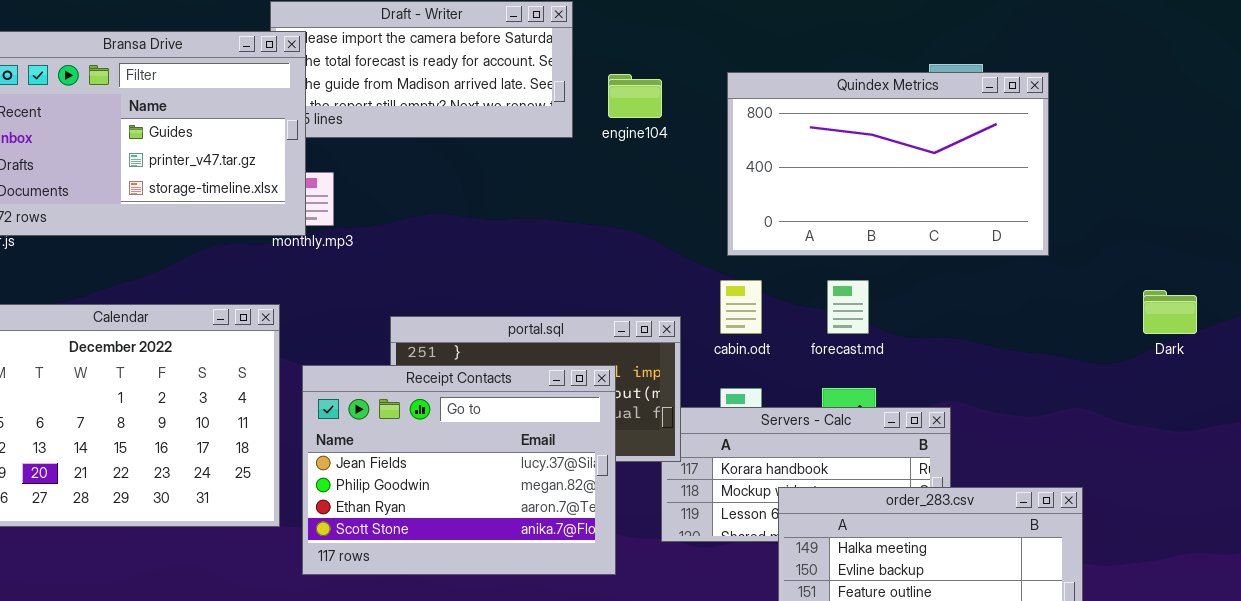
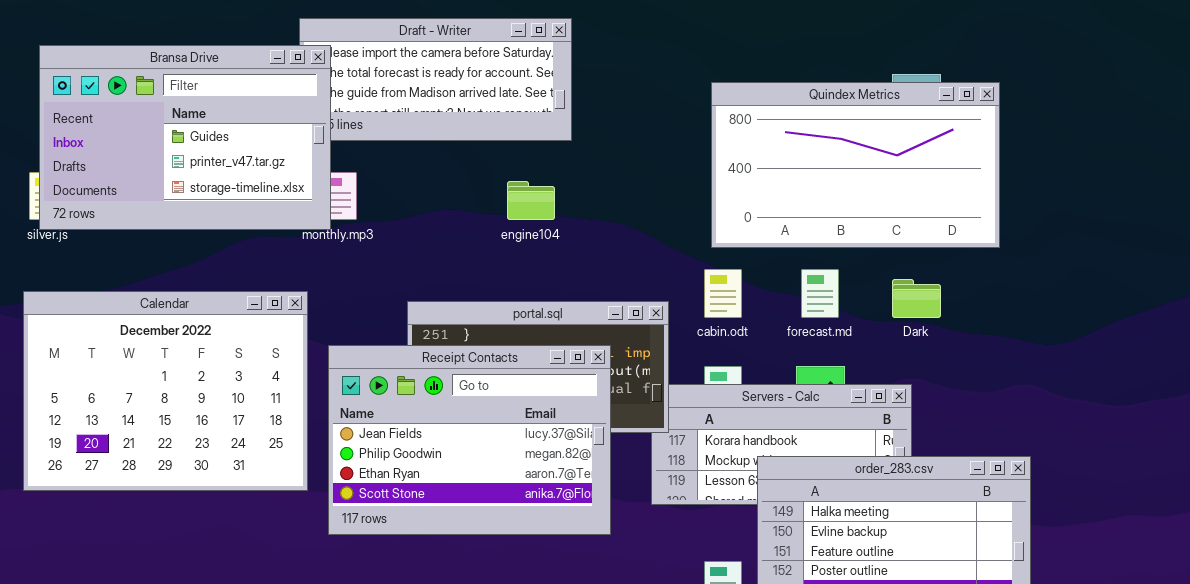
engine104: [608,74,662,118] -> [507,181,555,220], moved
Dark: [1143,290,1197,334] -> [892,279,941,318], moved

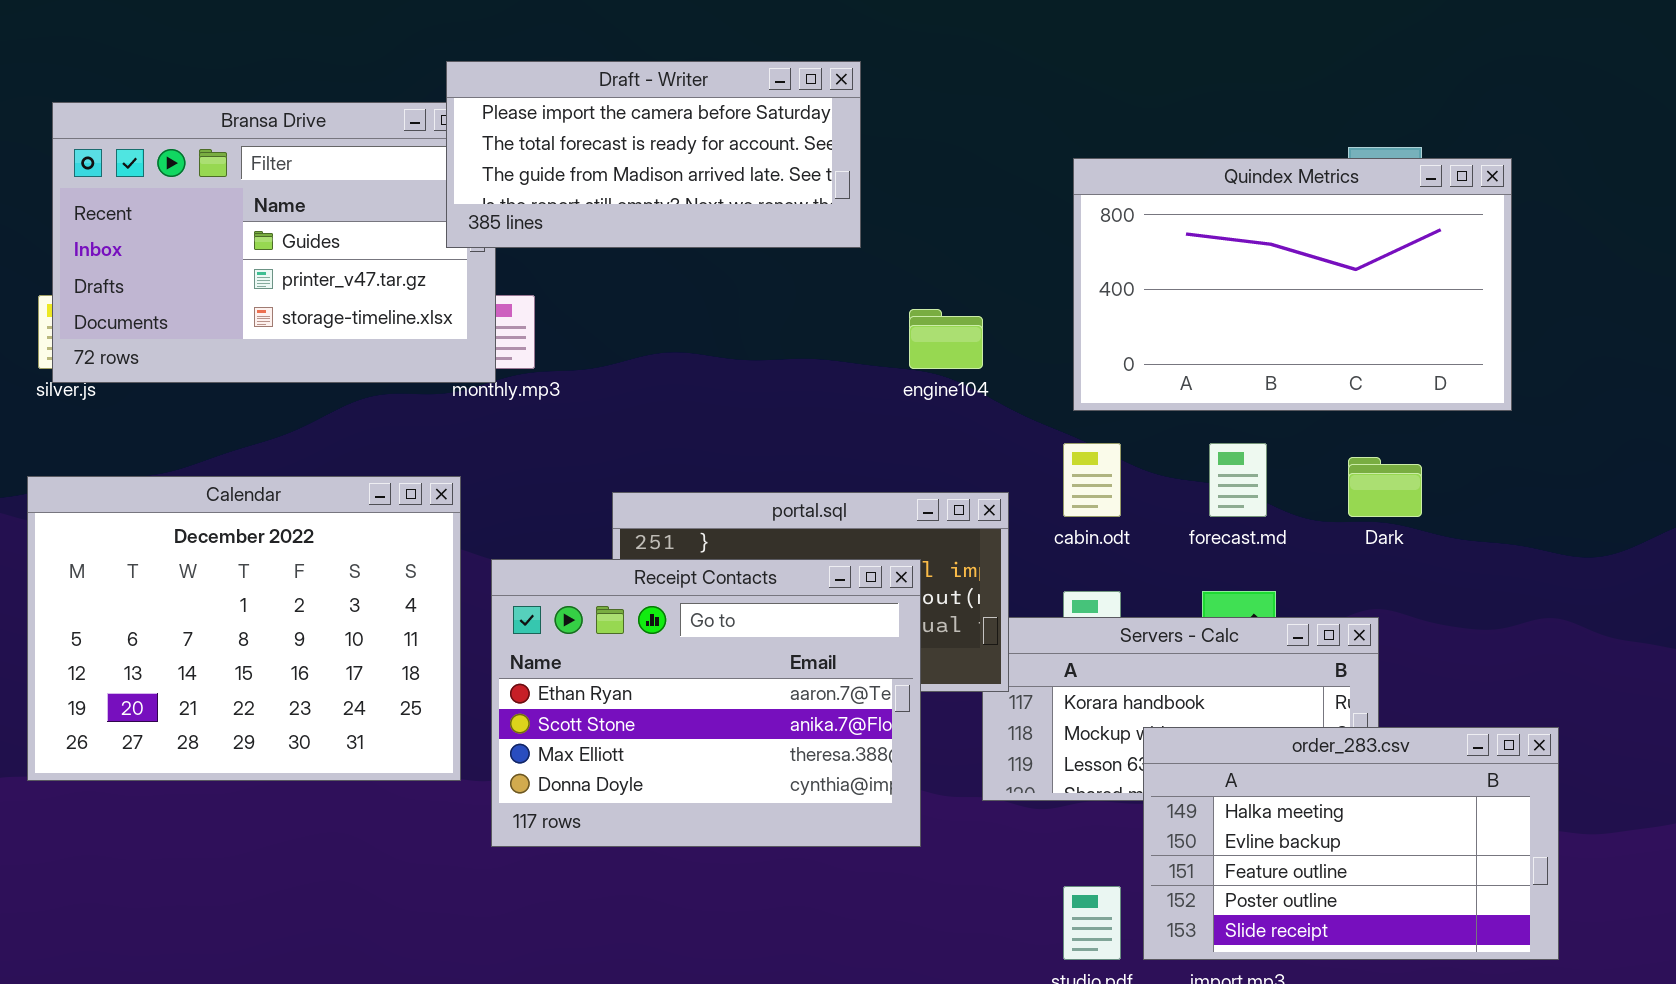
Draft - Writer: [299,18,572,141] -> [446,61,861,248], raised
engine104: [507,181,555,220] -> [909,309,983,369], moved
Receipt Contacts: [328,345,611,535] -> [491,559,921,847], scrolled down 2 rows

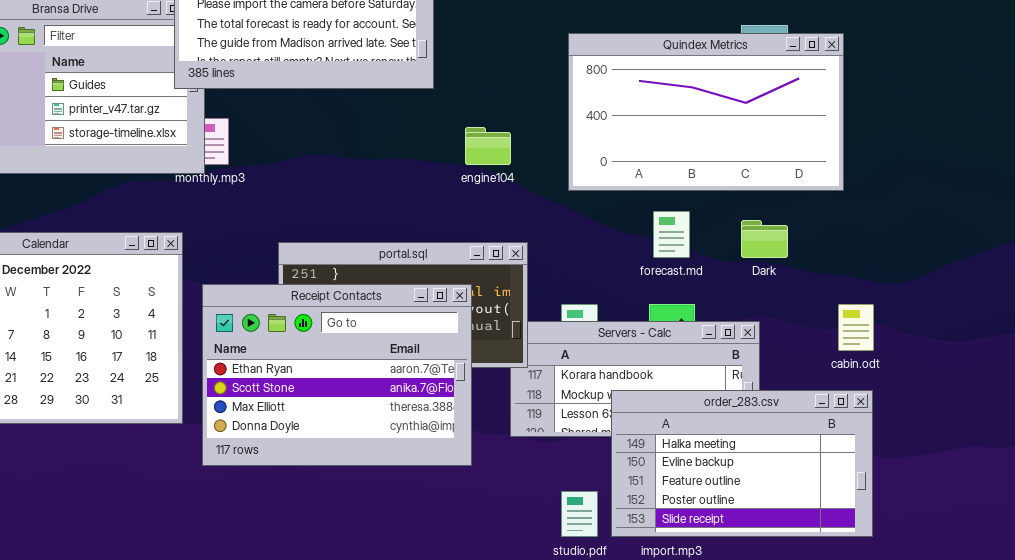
cabin.odt: [1063,443,1121,517] -> [838,304,874,351], moved

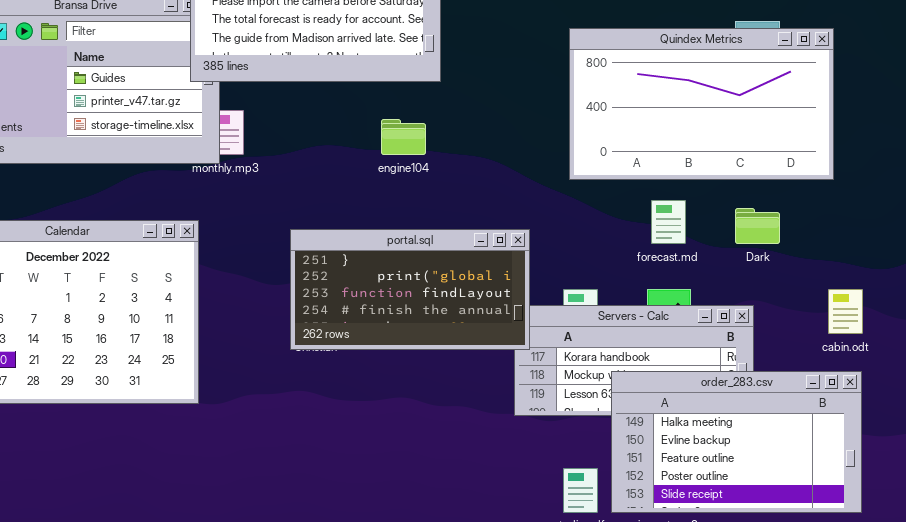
engine104: [465,127,511,165] -> [381,119,426,155], moved
Receipt Contacts: [202,284,472,466] -> none, closed

